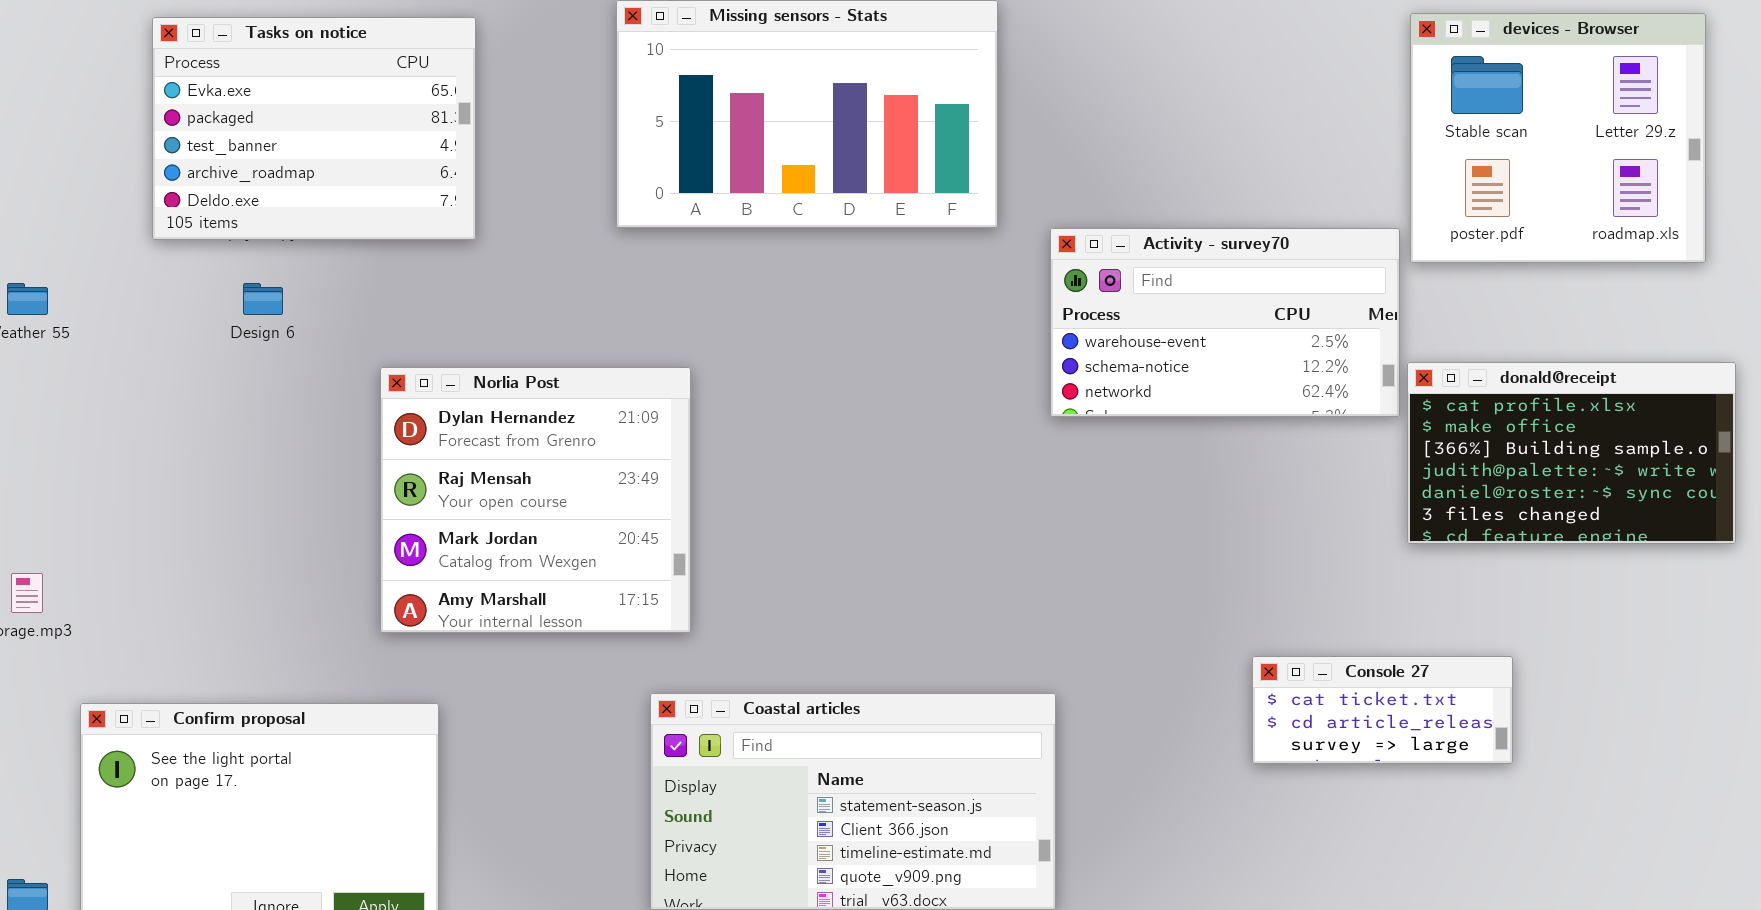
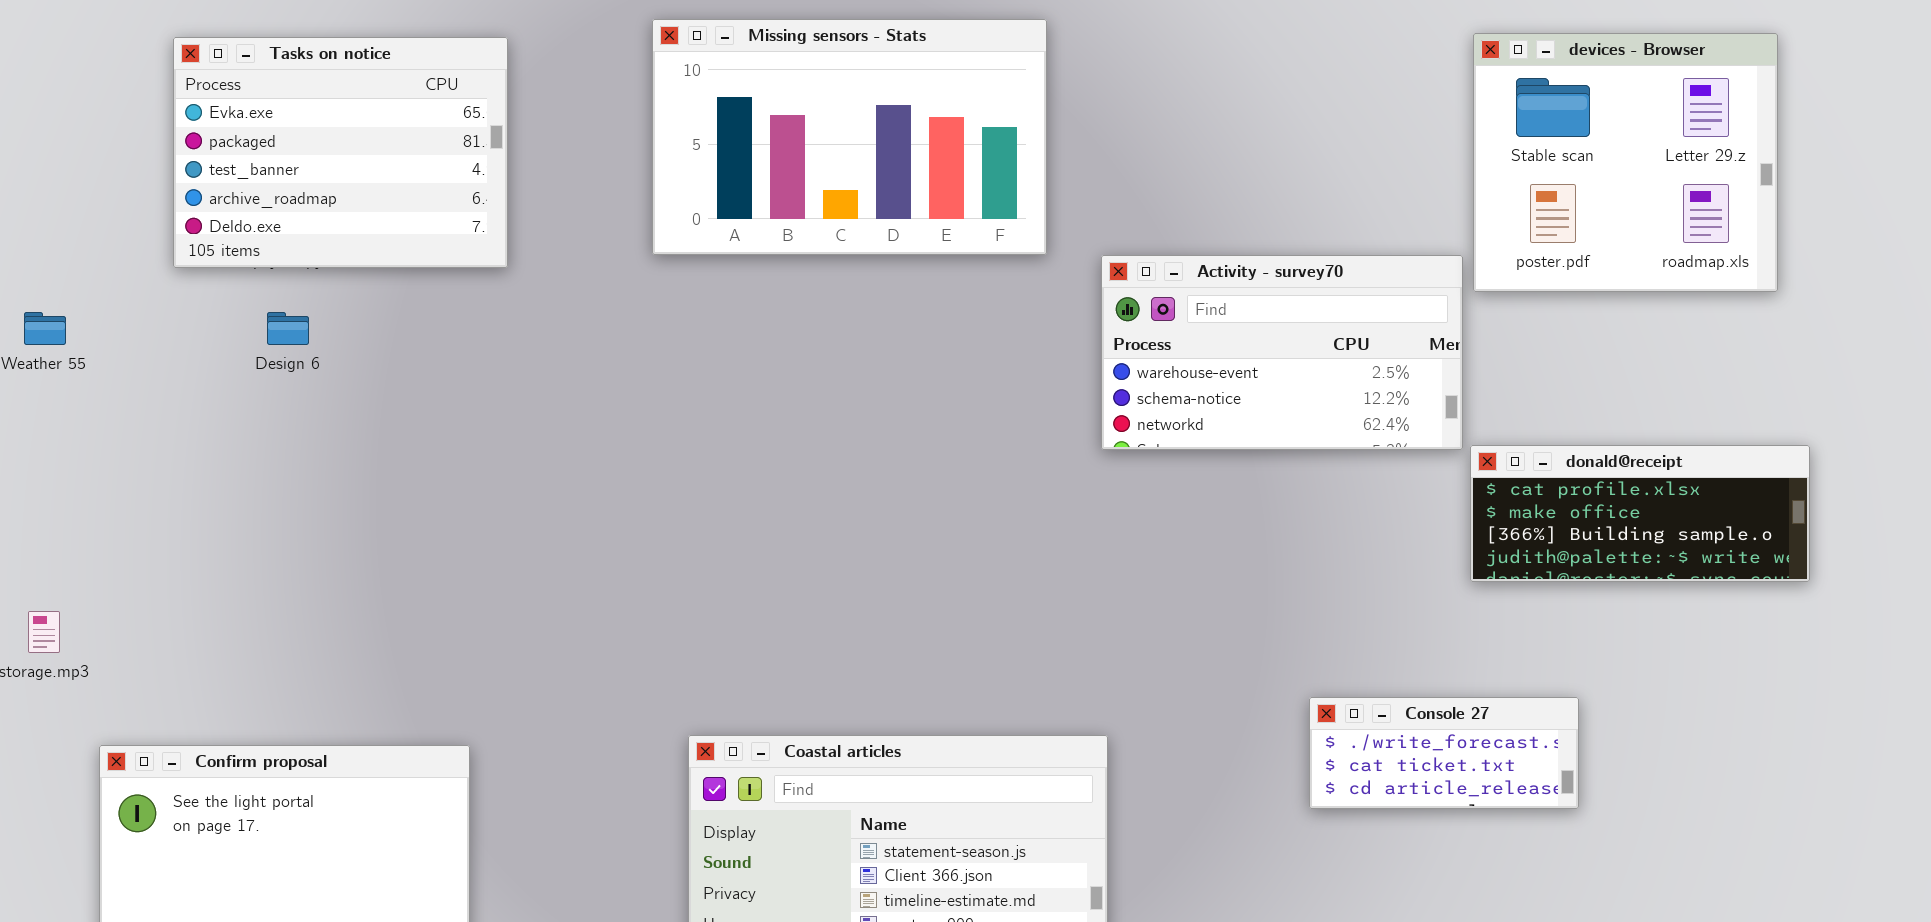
donald@receipt: [1407,362,1736,544] -> [1470,445,1810,582], resized
Norlia Post: [380,367,691,633] -> none, closed
Console 27: [1252,656,1513,764] -> [1309,697,1579,809], scrolled up 1 row

